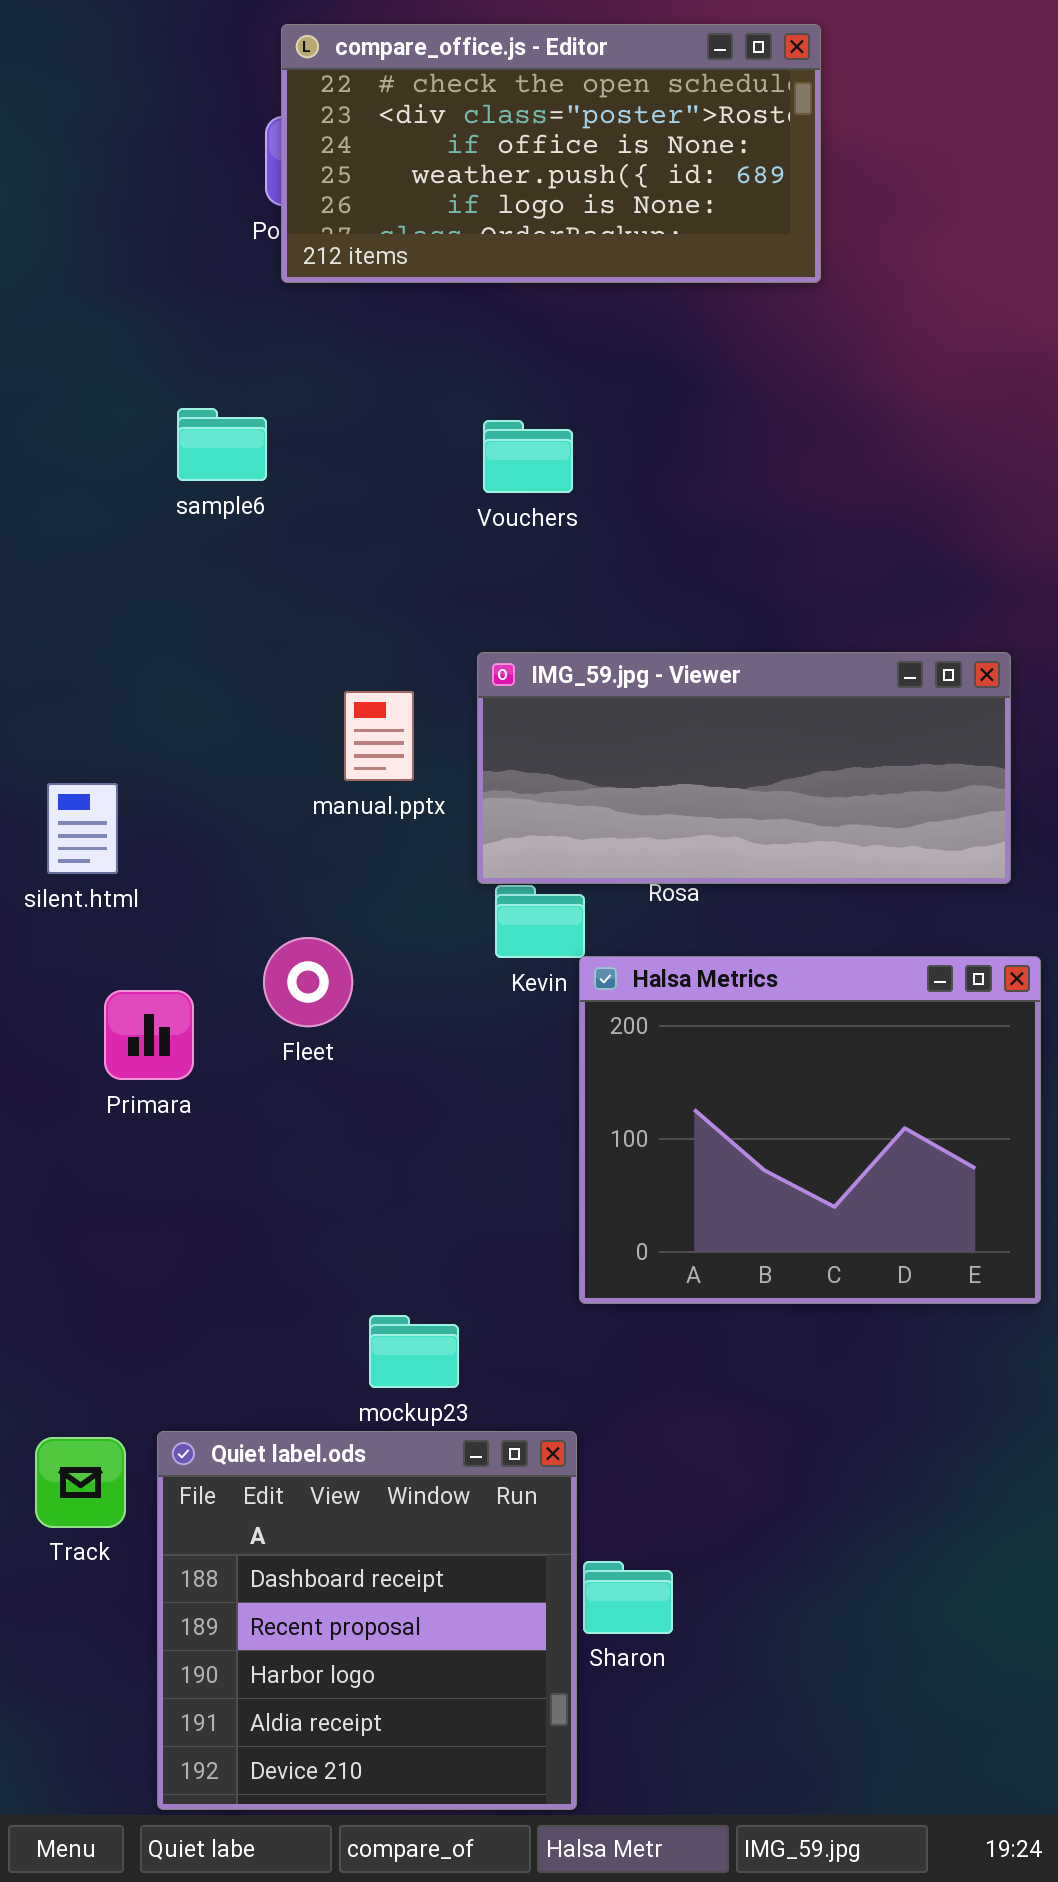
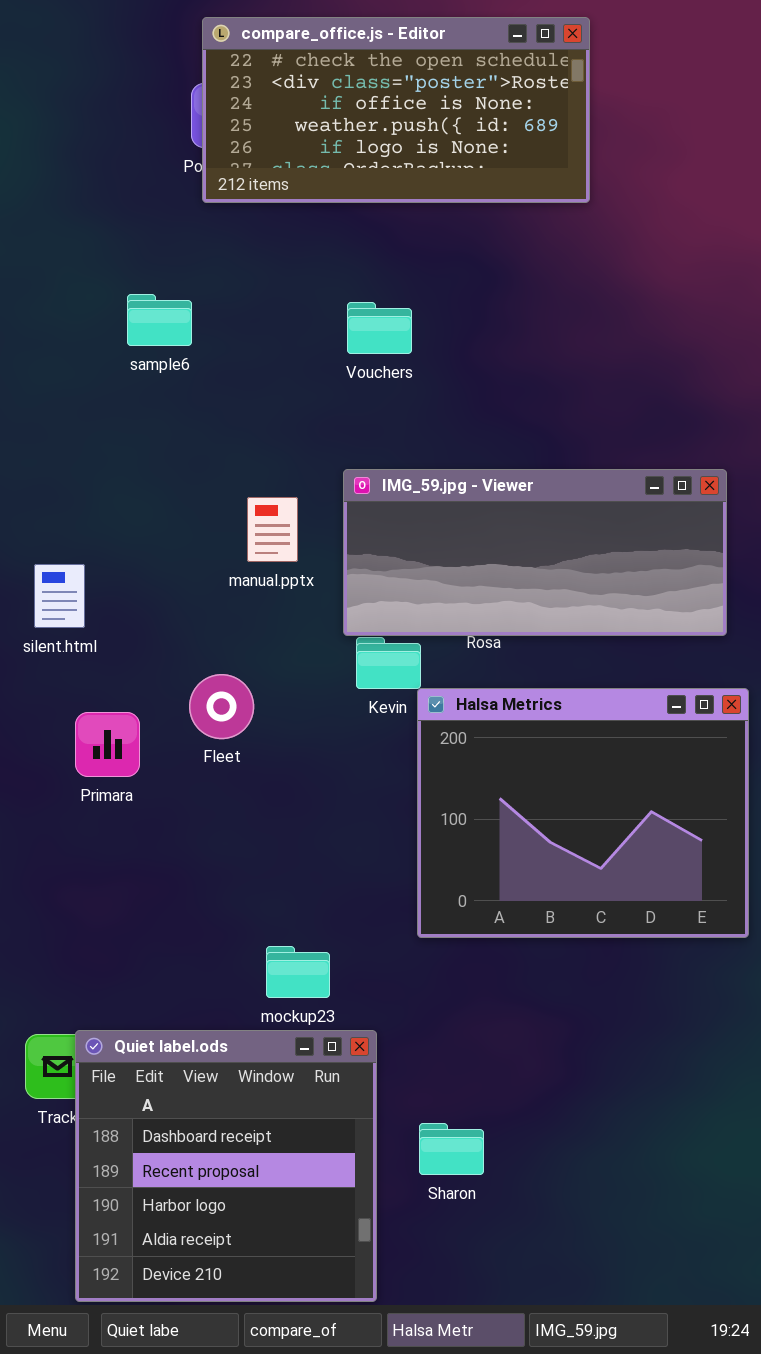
Quiet label.ods: [157,1431,577,1810] -> [75,1030,377,1302], moved

